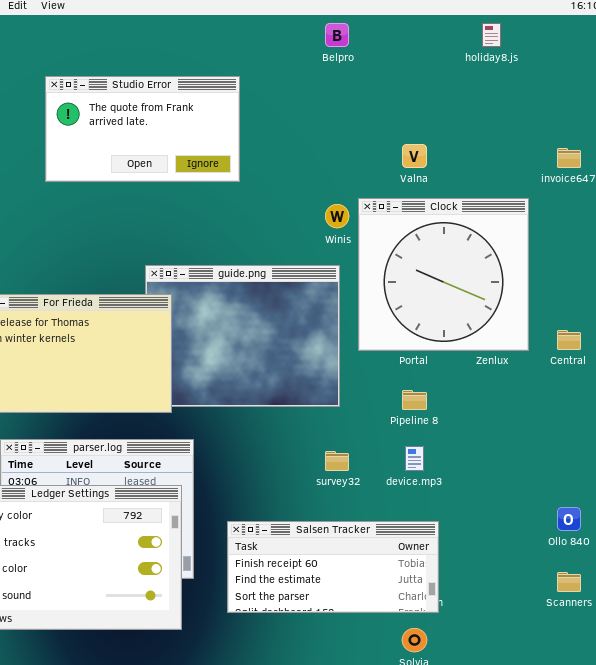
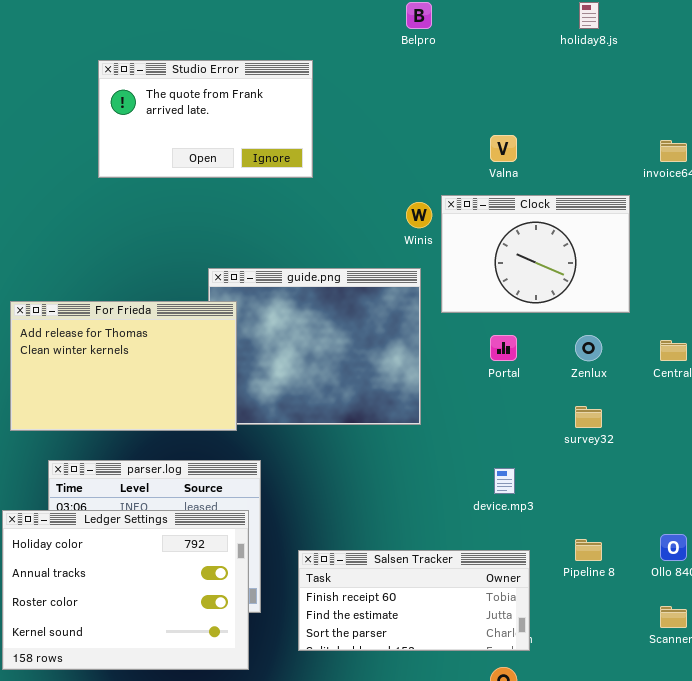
Clock: [358,198,529,351] -> [441,195,630,313], resized
Pipeline 8: [402,390,427,410] -> [575,539,602,561], moved
survey32: [325,451,349,471] -> [575,406,602,428], moved

